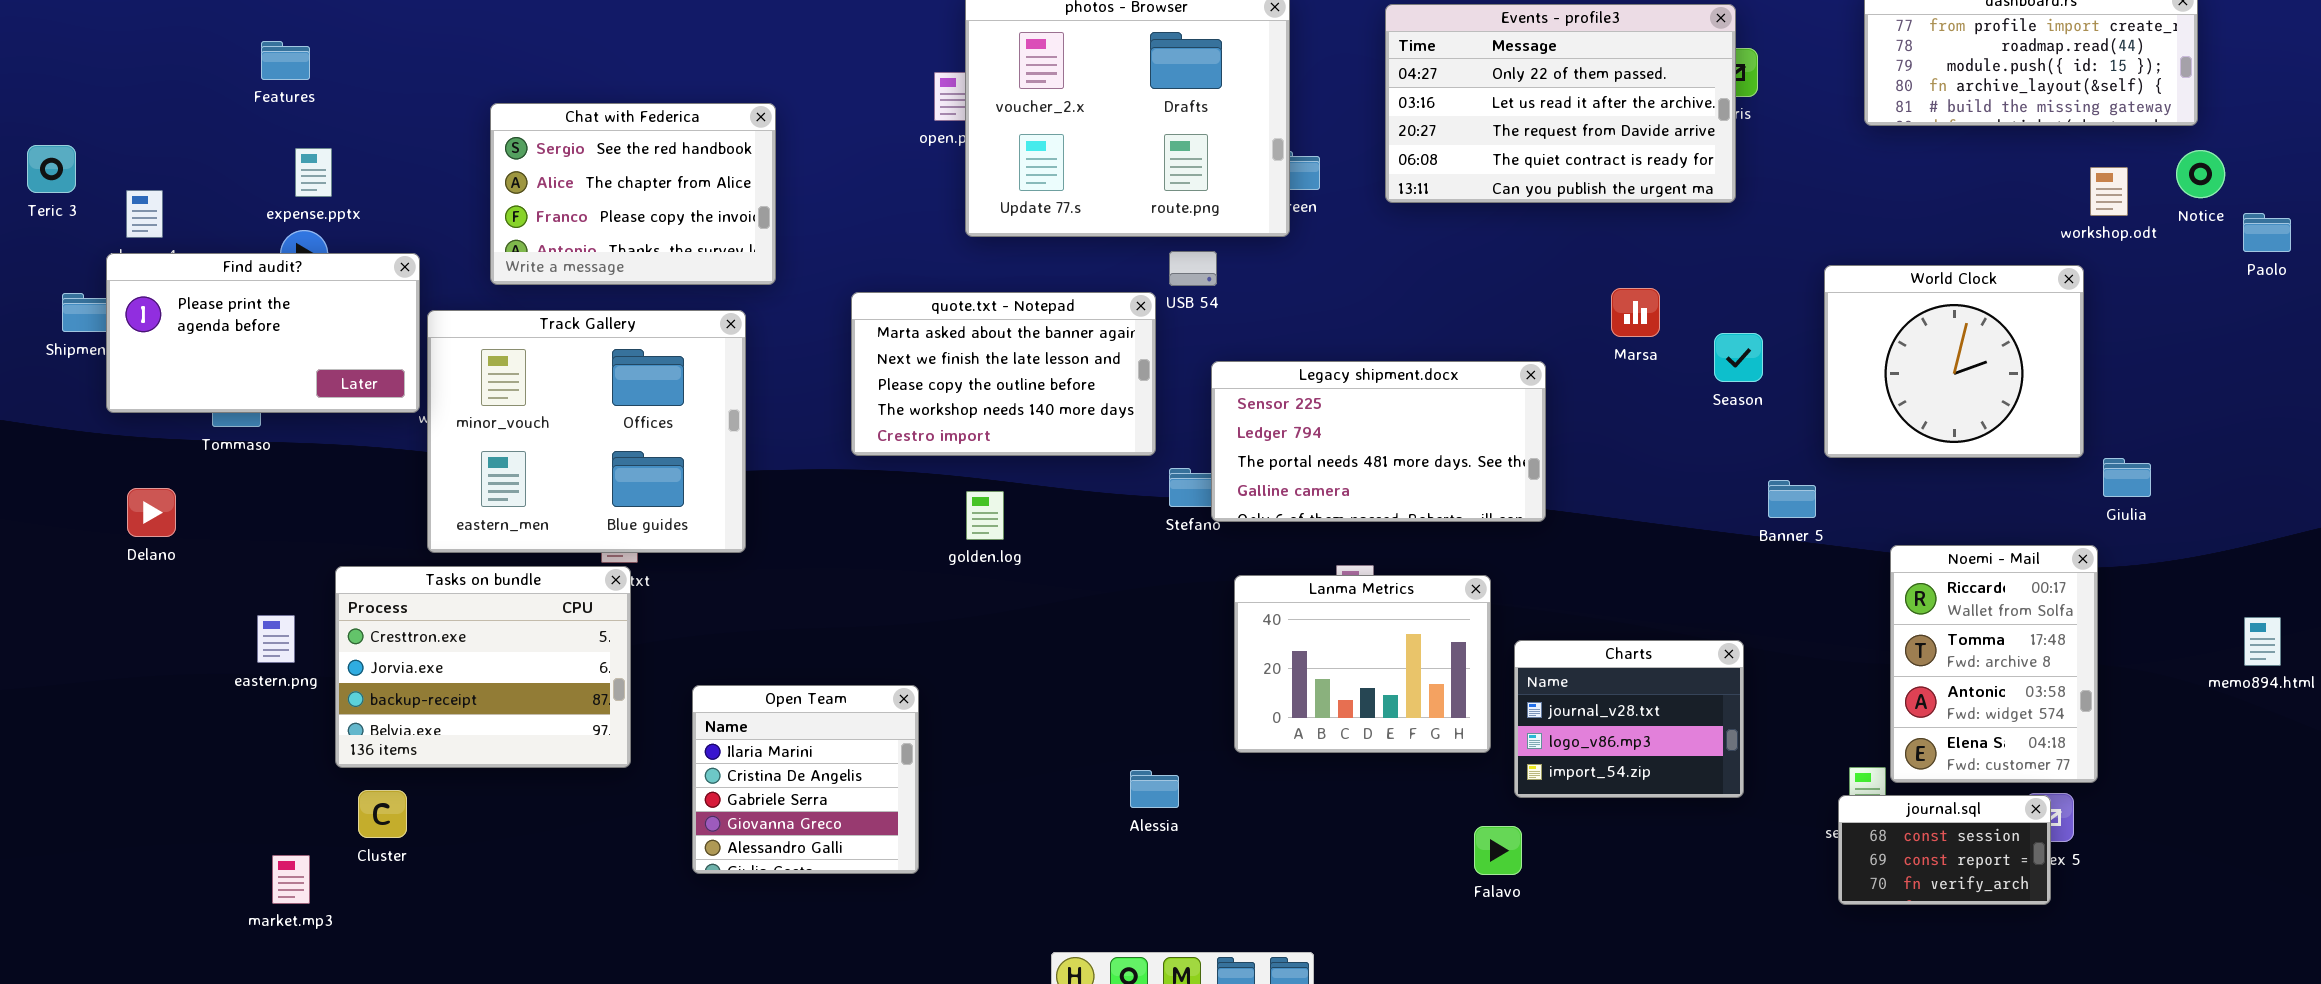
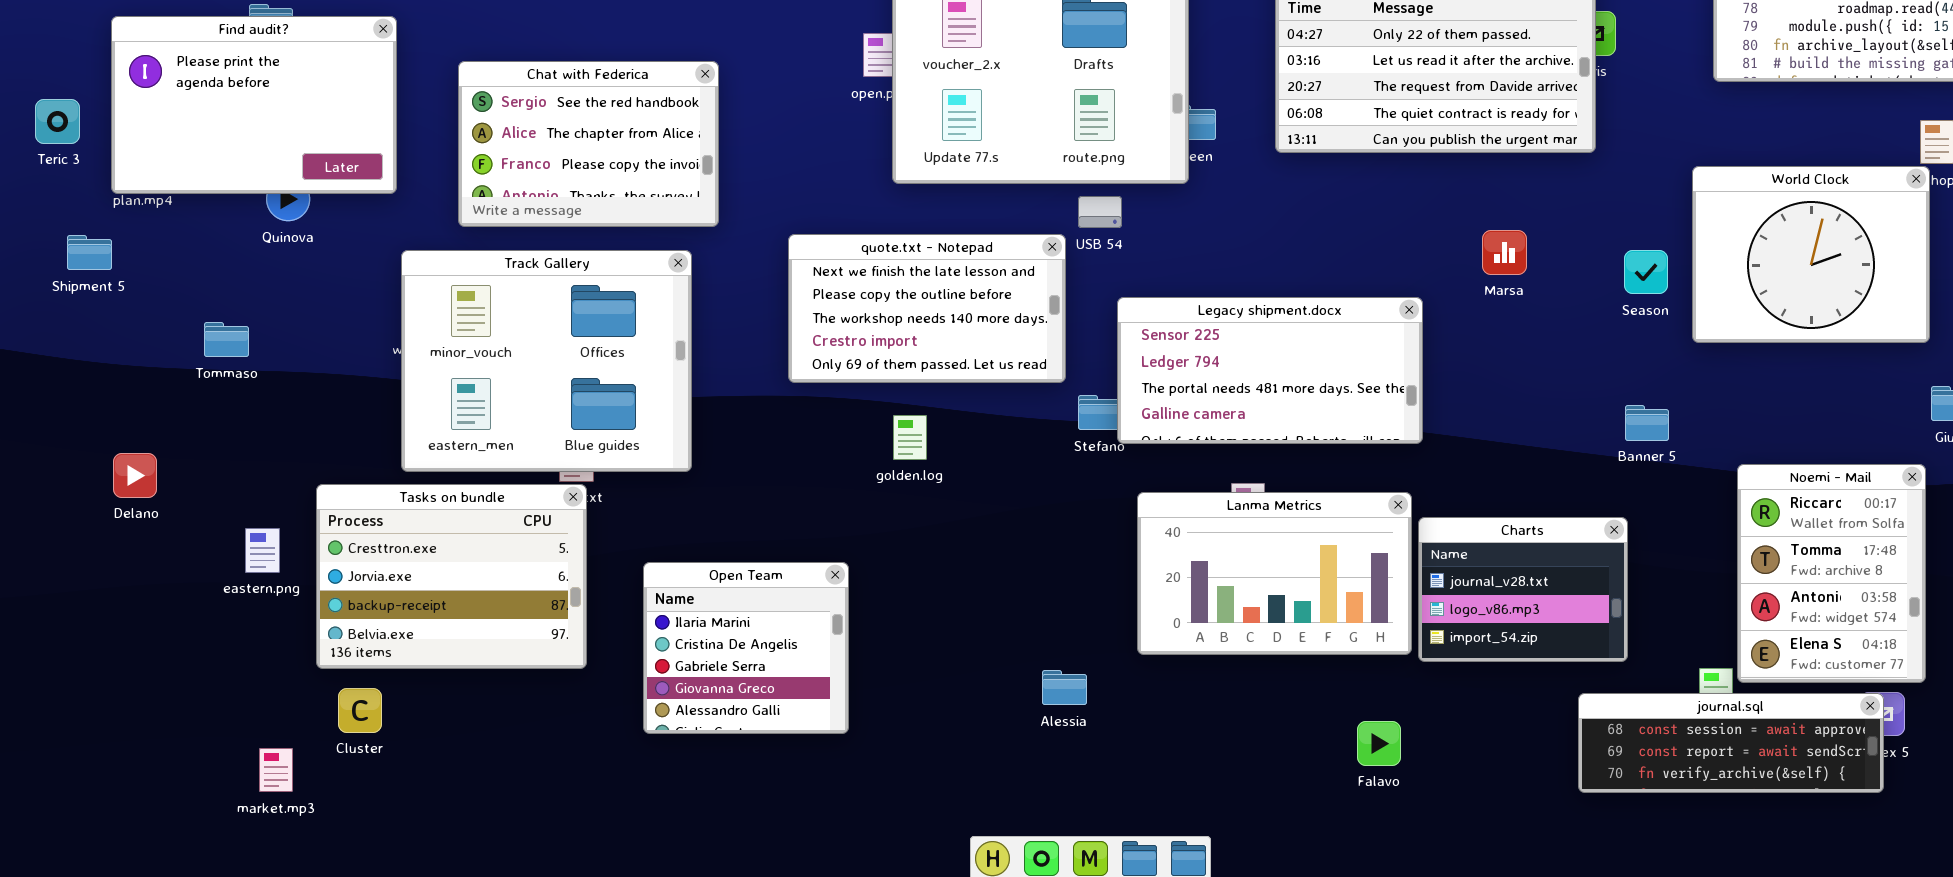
Find audit?: [106,253,420,413] -> [111,16,397,194], moved, resized
World Clock: [1824,265,2084,458] -> [1692,166,1930,343], moved
quote.txt - Notepad: [851,292,1156,456] -> [788,234,1066,383], scrolled down 1 row
Season: [1714,333,1763,382] -> [1624,250,1668,294], moved
Delano: [127,488,176,537] -> [113,453,157,498], moved
Lanma Metrics: [1234,575,1491,753] -> [1137,492,1412,655], resized
Charts: [1514,640,1744,798] -> [1418,517,1628,662], moved
Open Team: [692,685,919,874] -> [643,562,849,734], moved
journal.sql: [1838,795,2051,905] -> [1578,693,1884,793], resized

